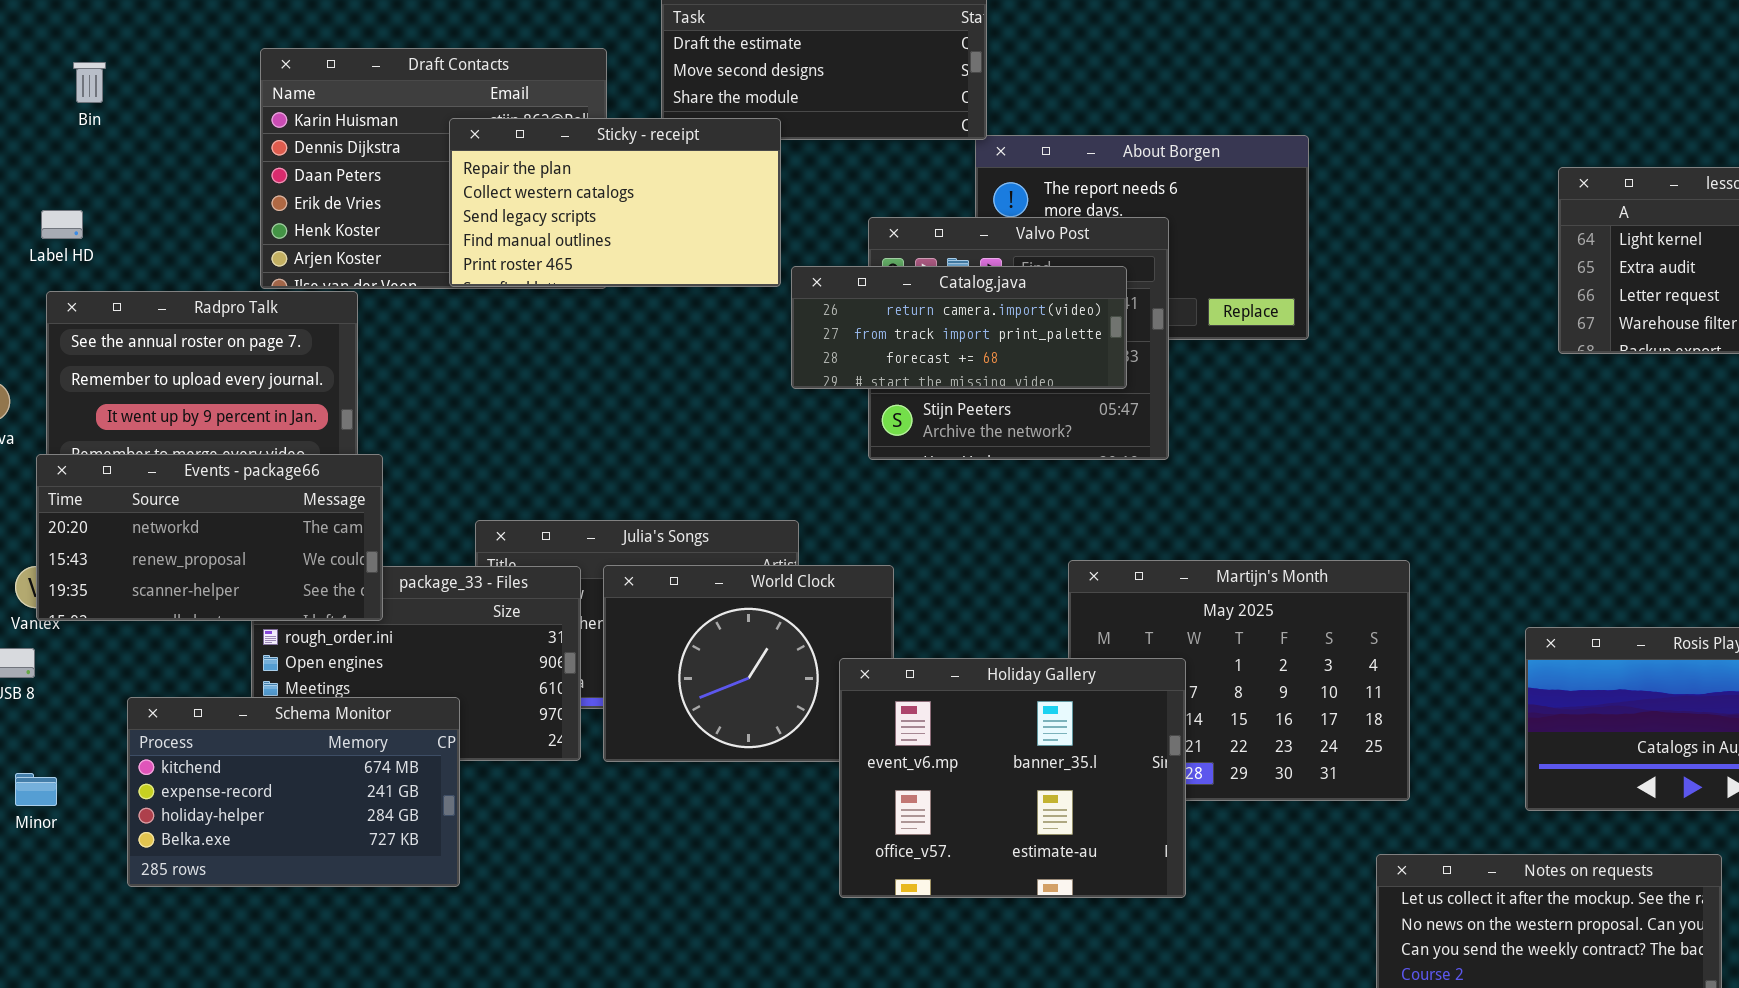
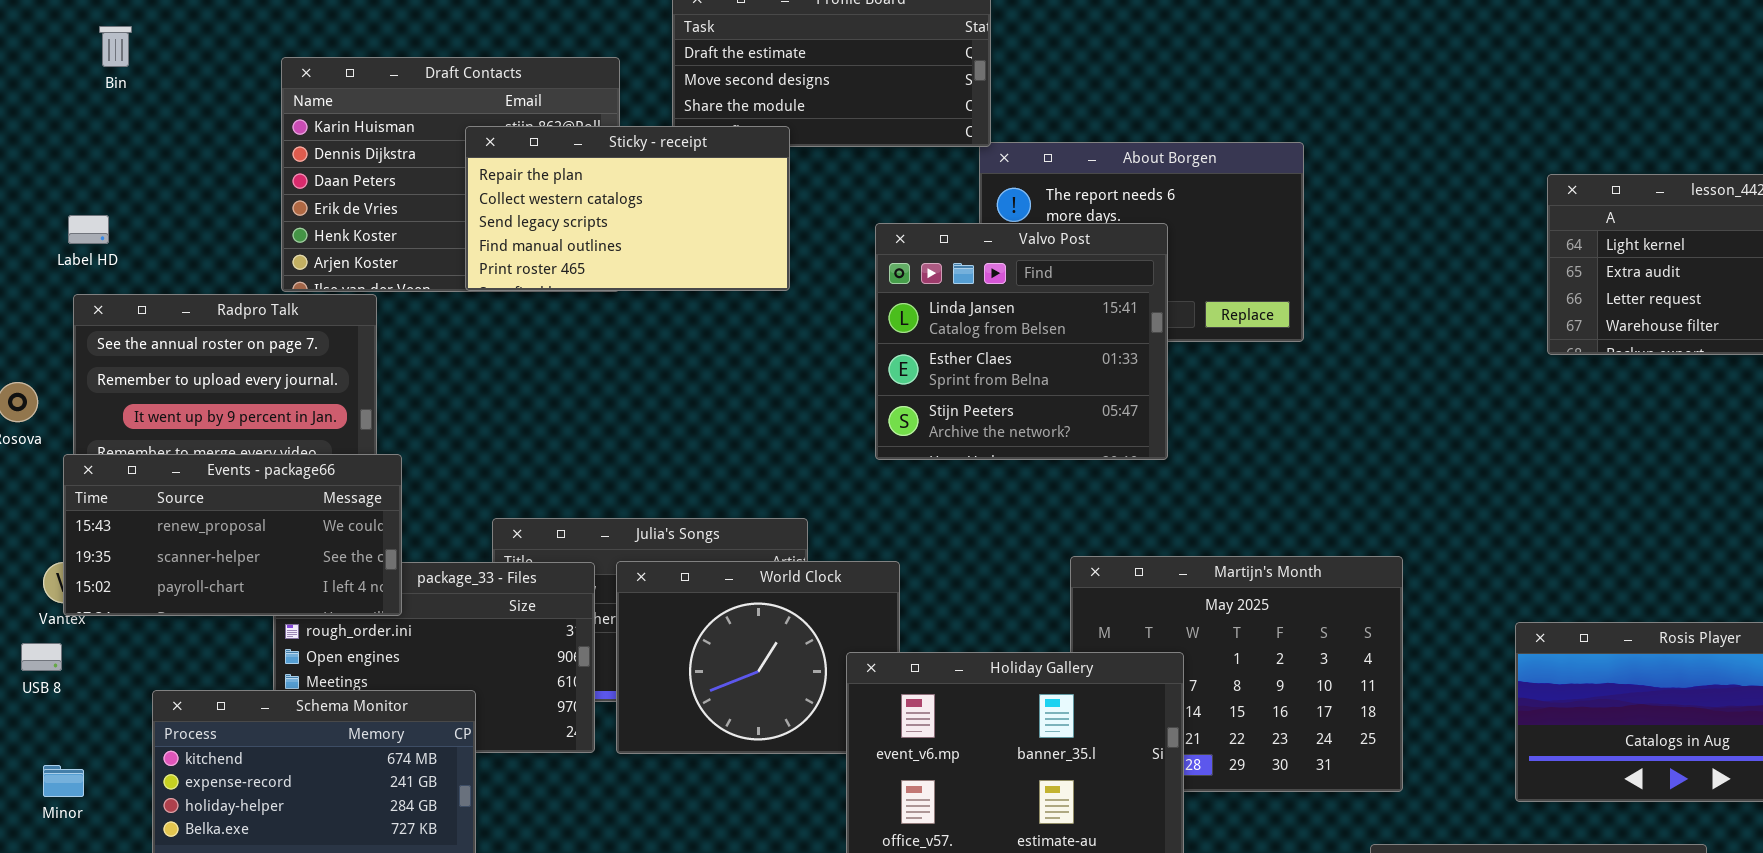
Bin: [73,62,106,103] -> [99,26,132,67], moved
Catalog.java: [791,266,1127,389] -> none, closed
Events - package66: [36,454,383,621] -> [63,454,402,616], scrolled down 1 row

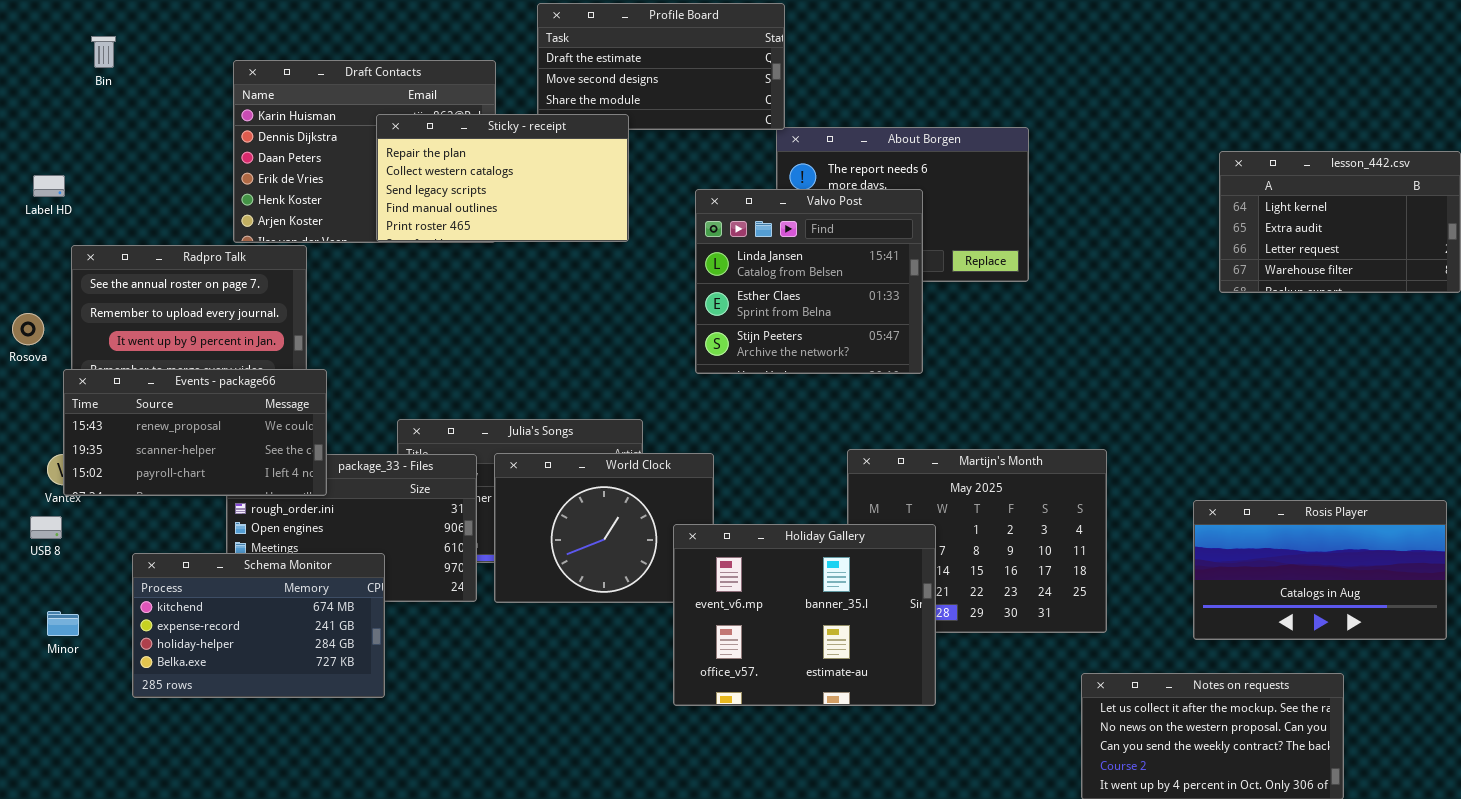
Label HD: [68,215,109,244] -> [33,175,65,197], moved

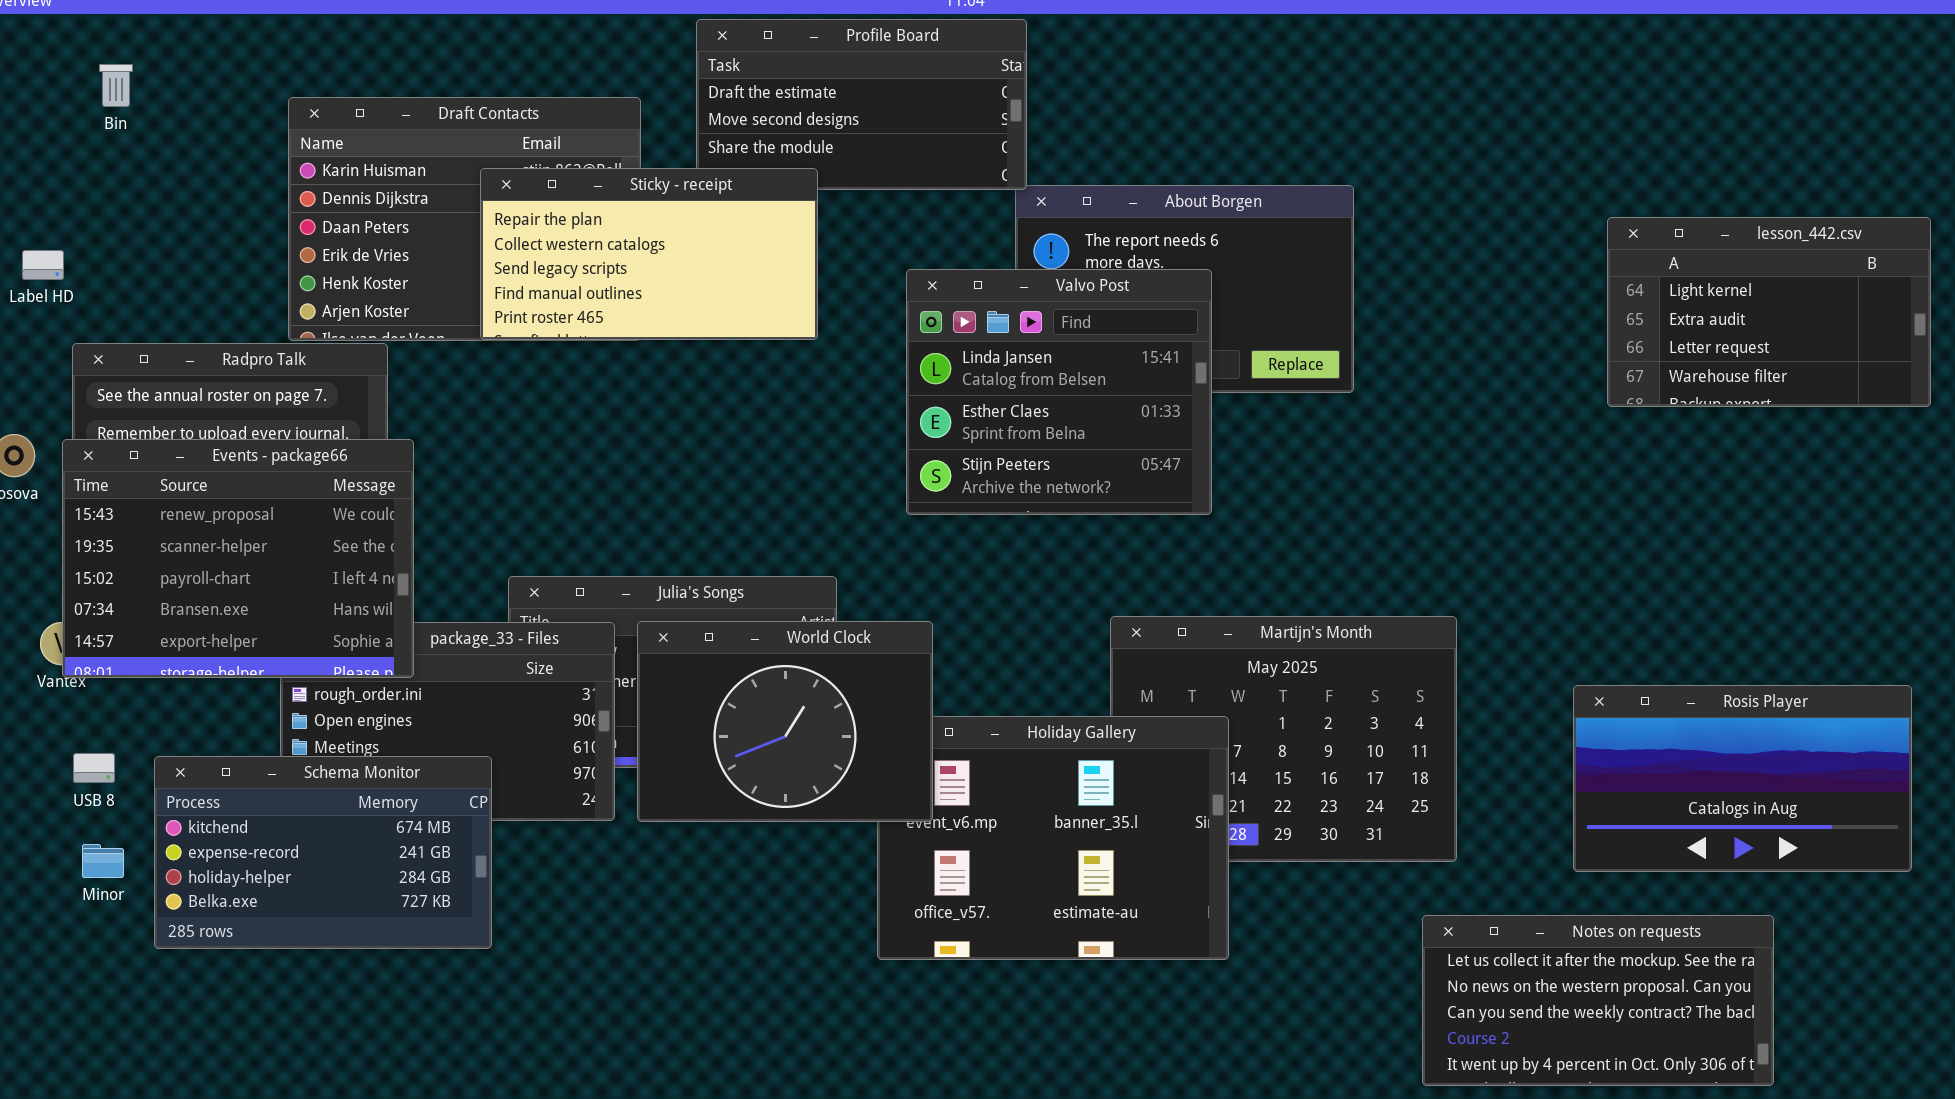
Events - package66: [63,369,327,496] -> [62,439,414,678], resized
World Clock: [494,453,714,603] -> [637,621,933,822], raised
USB 8: [30,516,62,539] -> [73,753,115,783], moved
Minor: [47,611,79,636] -> [82,844,124,878], moved

